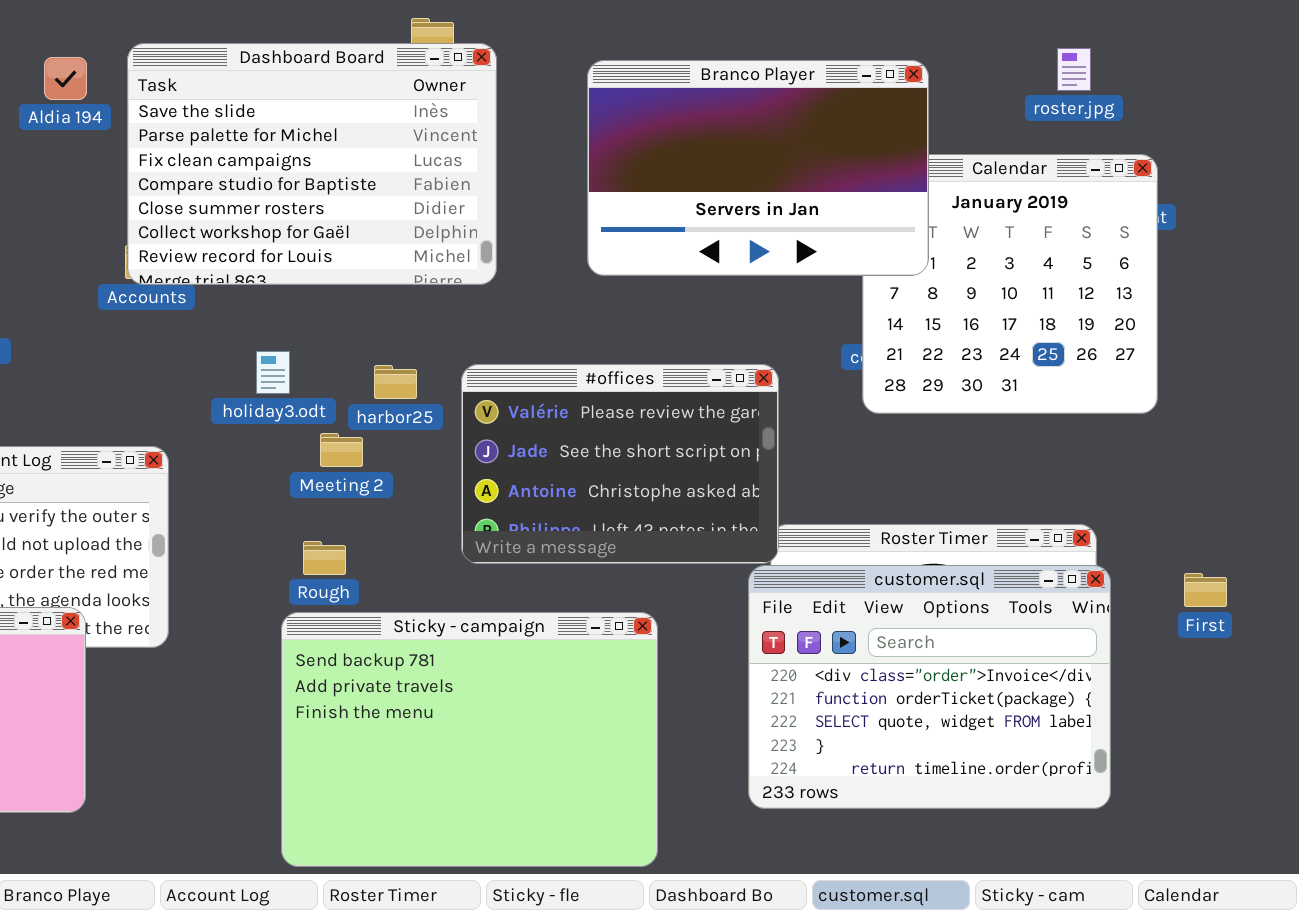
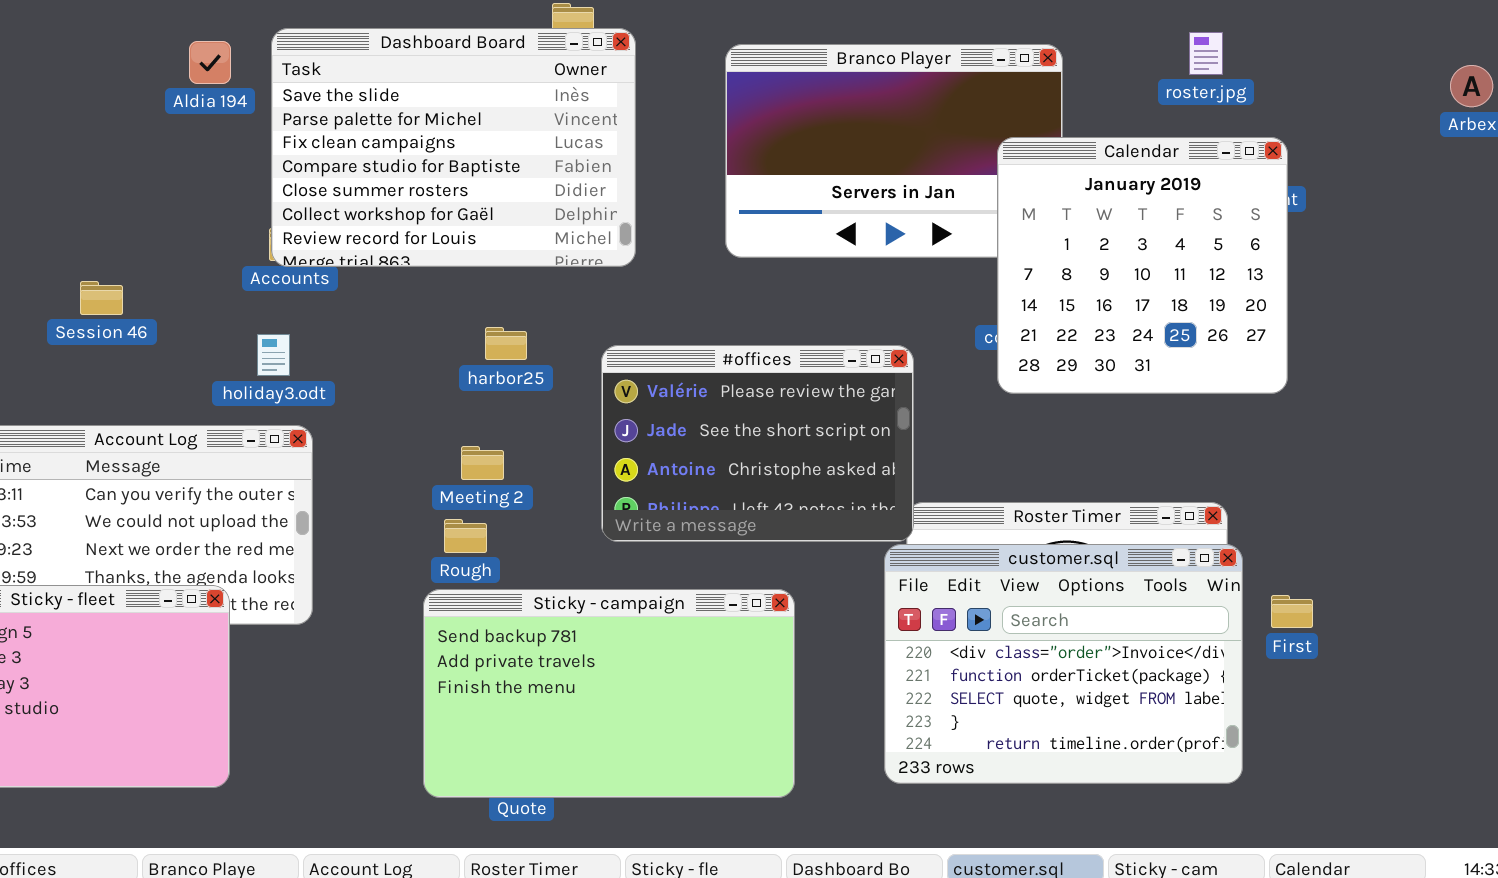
Calendar: [862,154,1158,414] -> [997,137,1288,394], raised
holiday3.odt: [256,351,290,394] -> [257,334,290,376], moved
harbor25: [374,365,417,399] -> [485,327,527,360], moved
Meeting 2: [320,433,363,467] -> [461,446,504,480], moved
First: [1184,573,1227,607] -> [1271,595,1313,628], moved
Sticky - campaign: [281,612,658,867] -> [423,589,795,798], resized

